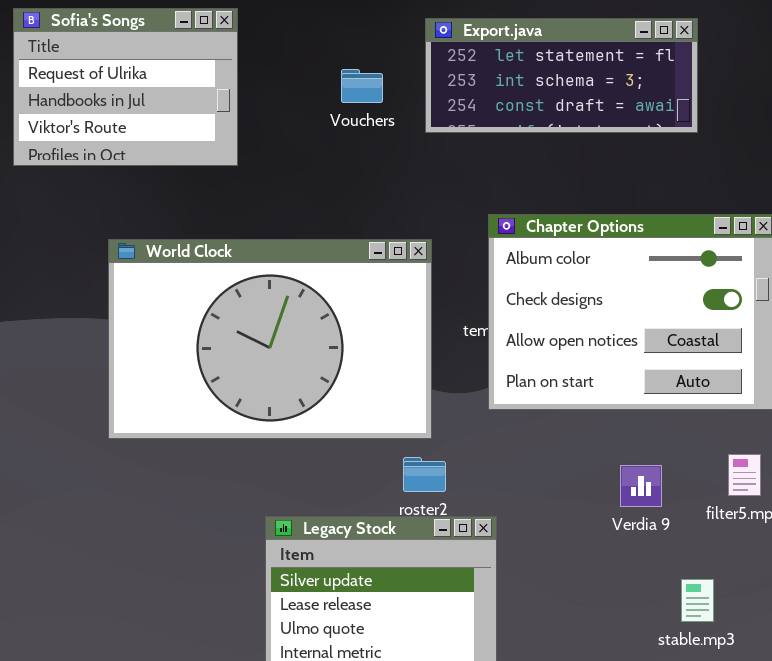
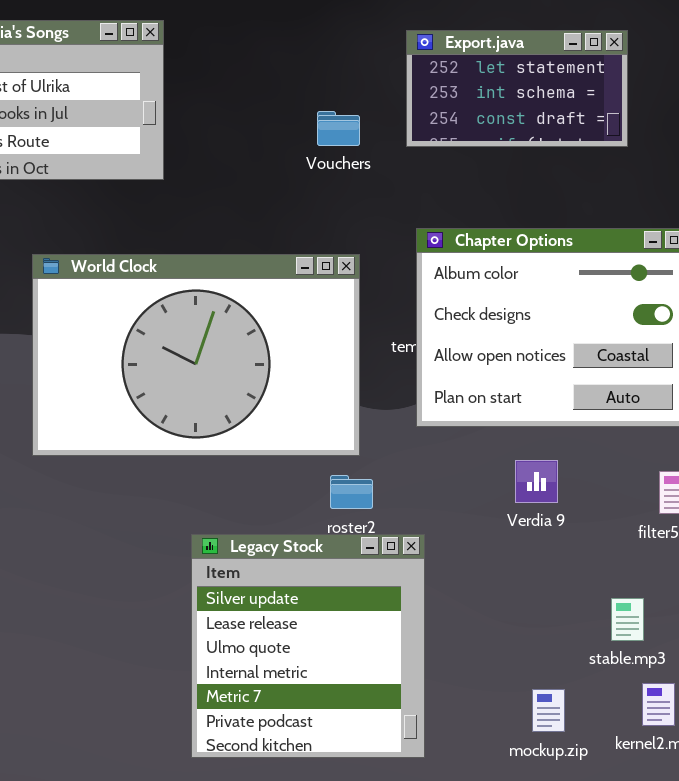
Export.java: [425,18,698,133] -> [406,30,628,147], resized
Vouchers: [341,69,383,103] -> [317,111,360,146], moved
Verdia 9: [620,465,662,507] -> [515,460,558,503], moved

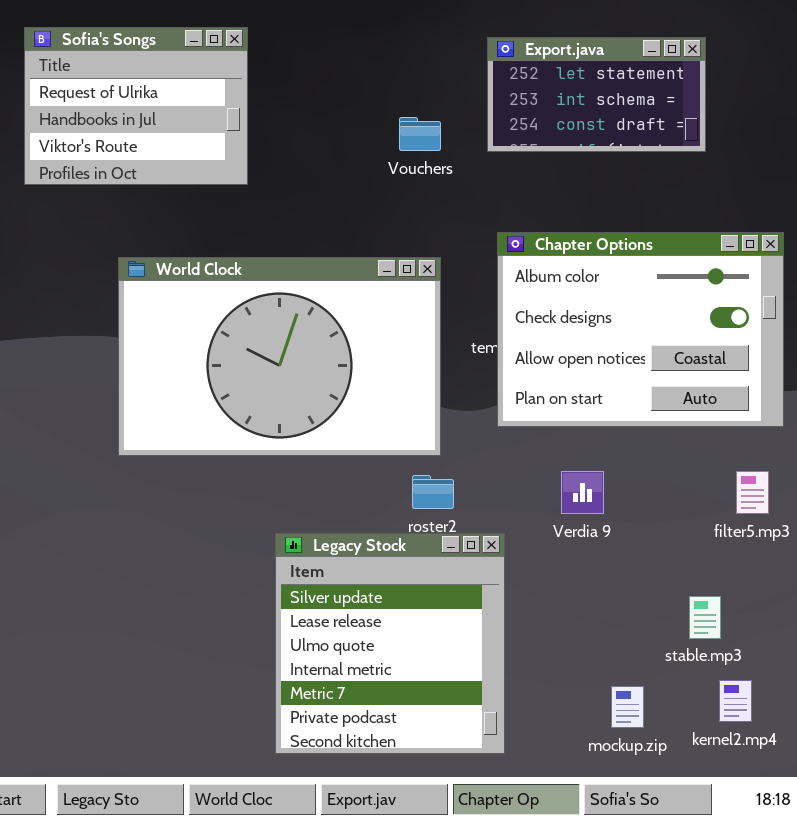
Verdia 9: [515,460,558,503] -> [561,471,604,514], moved

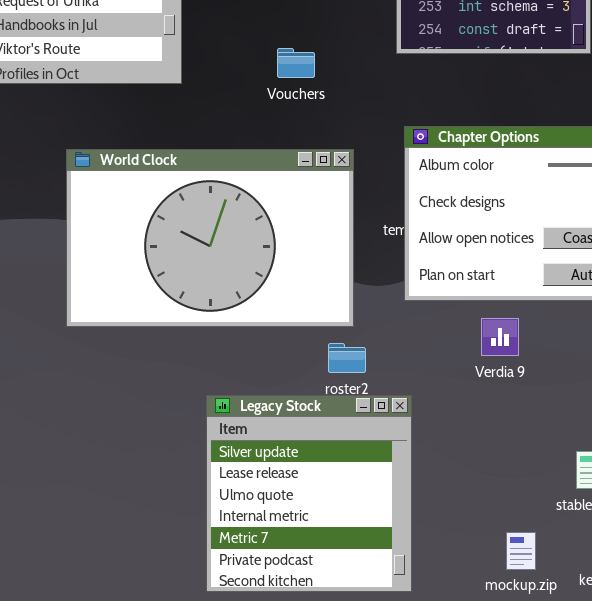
Vouchers: [399,117,441,151] -> [277,48,315,78], moved
Verdia 9: [561,471,604,514] -> [481,318,519,356], moved

